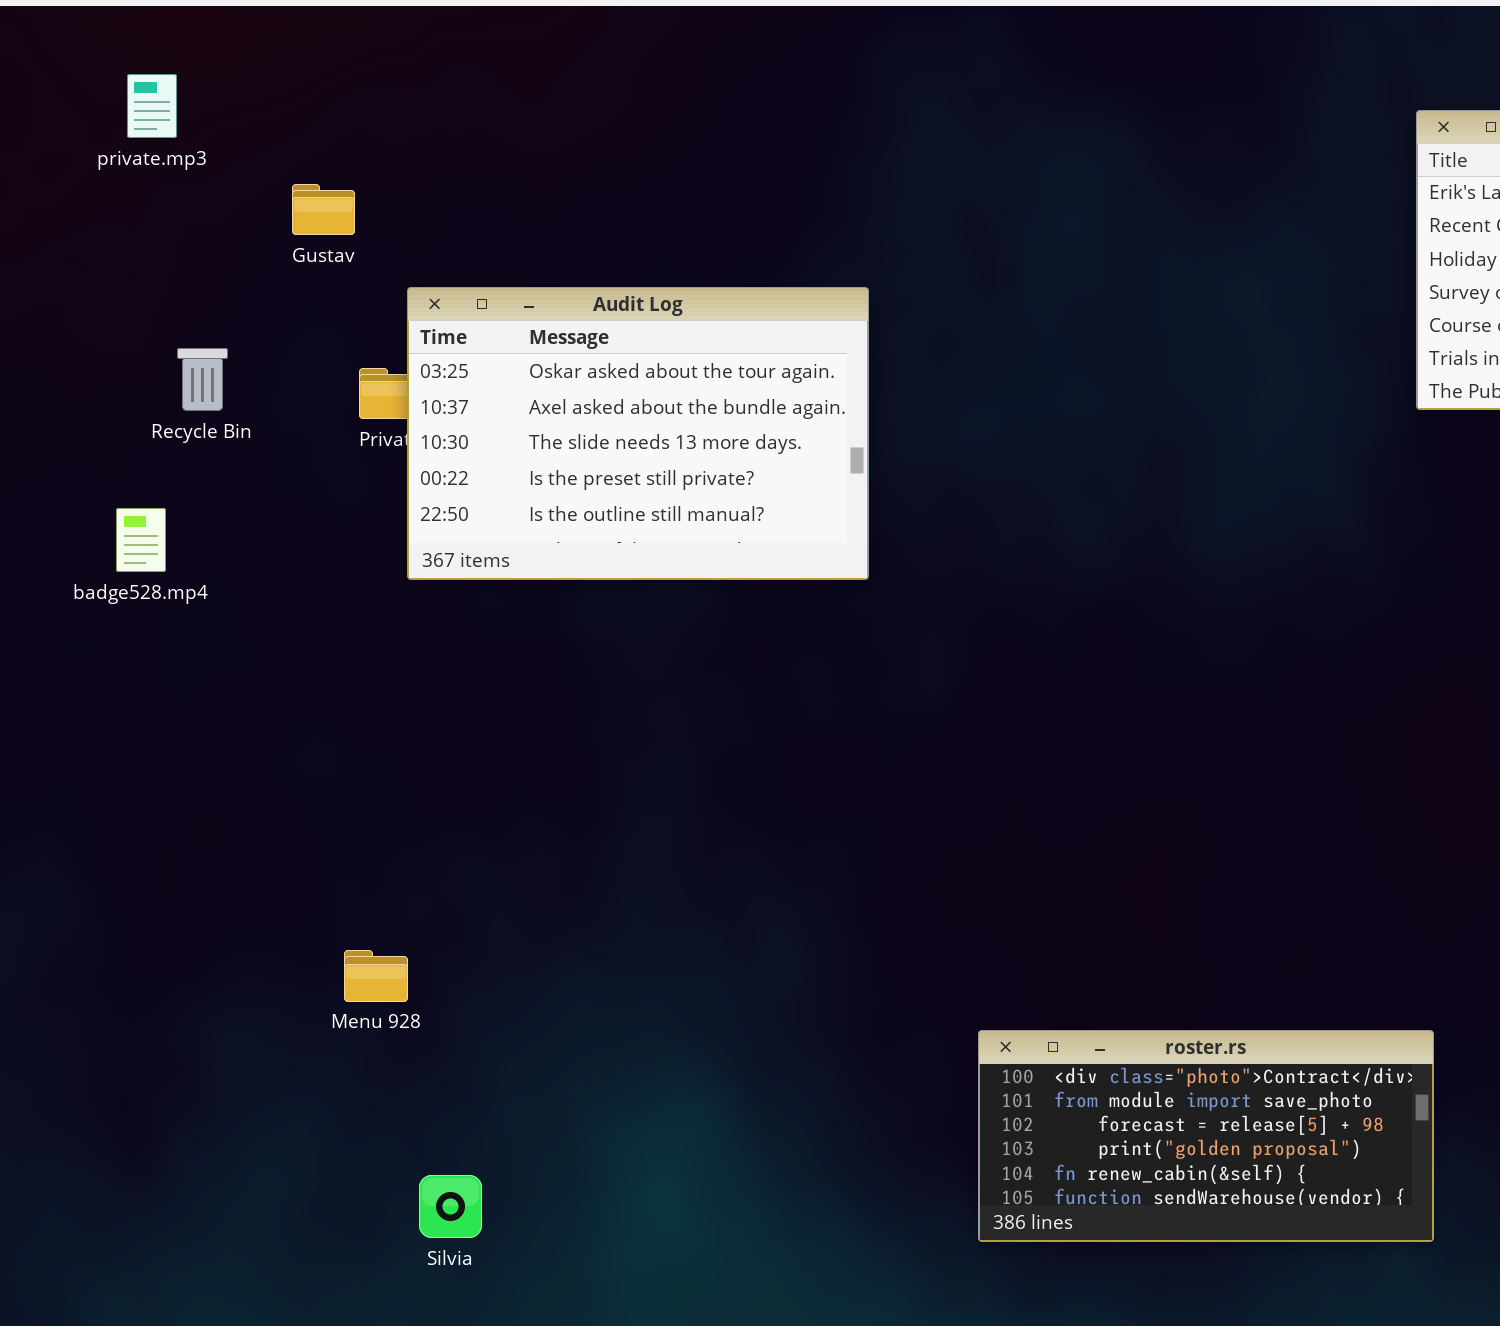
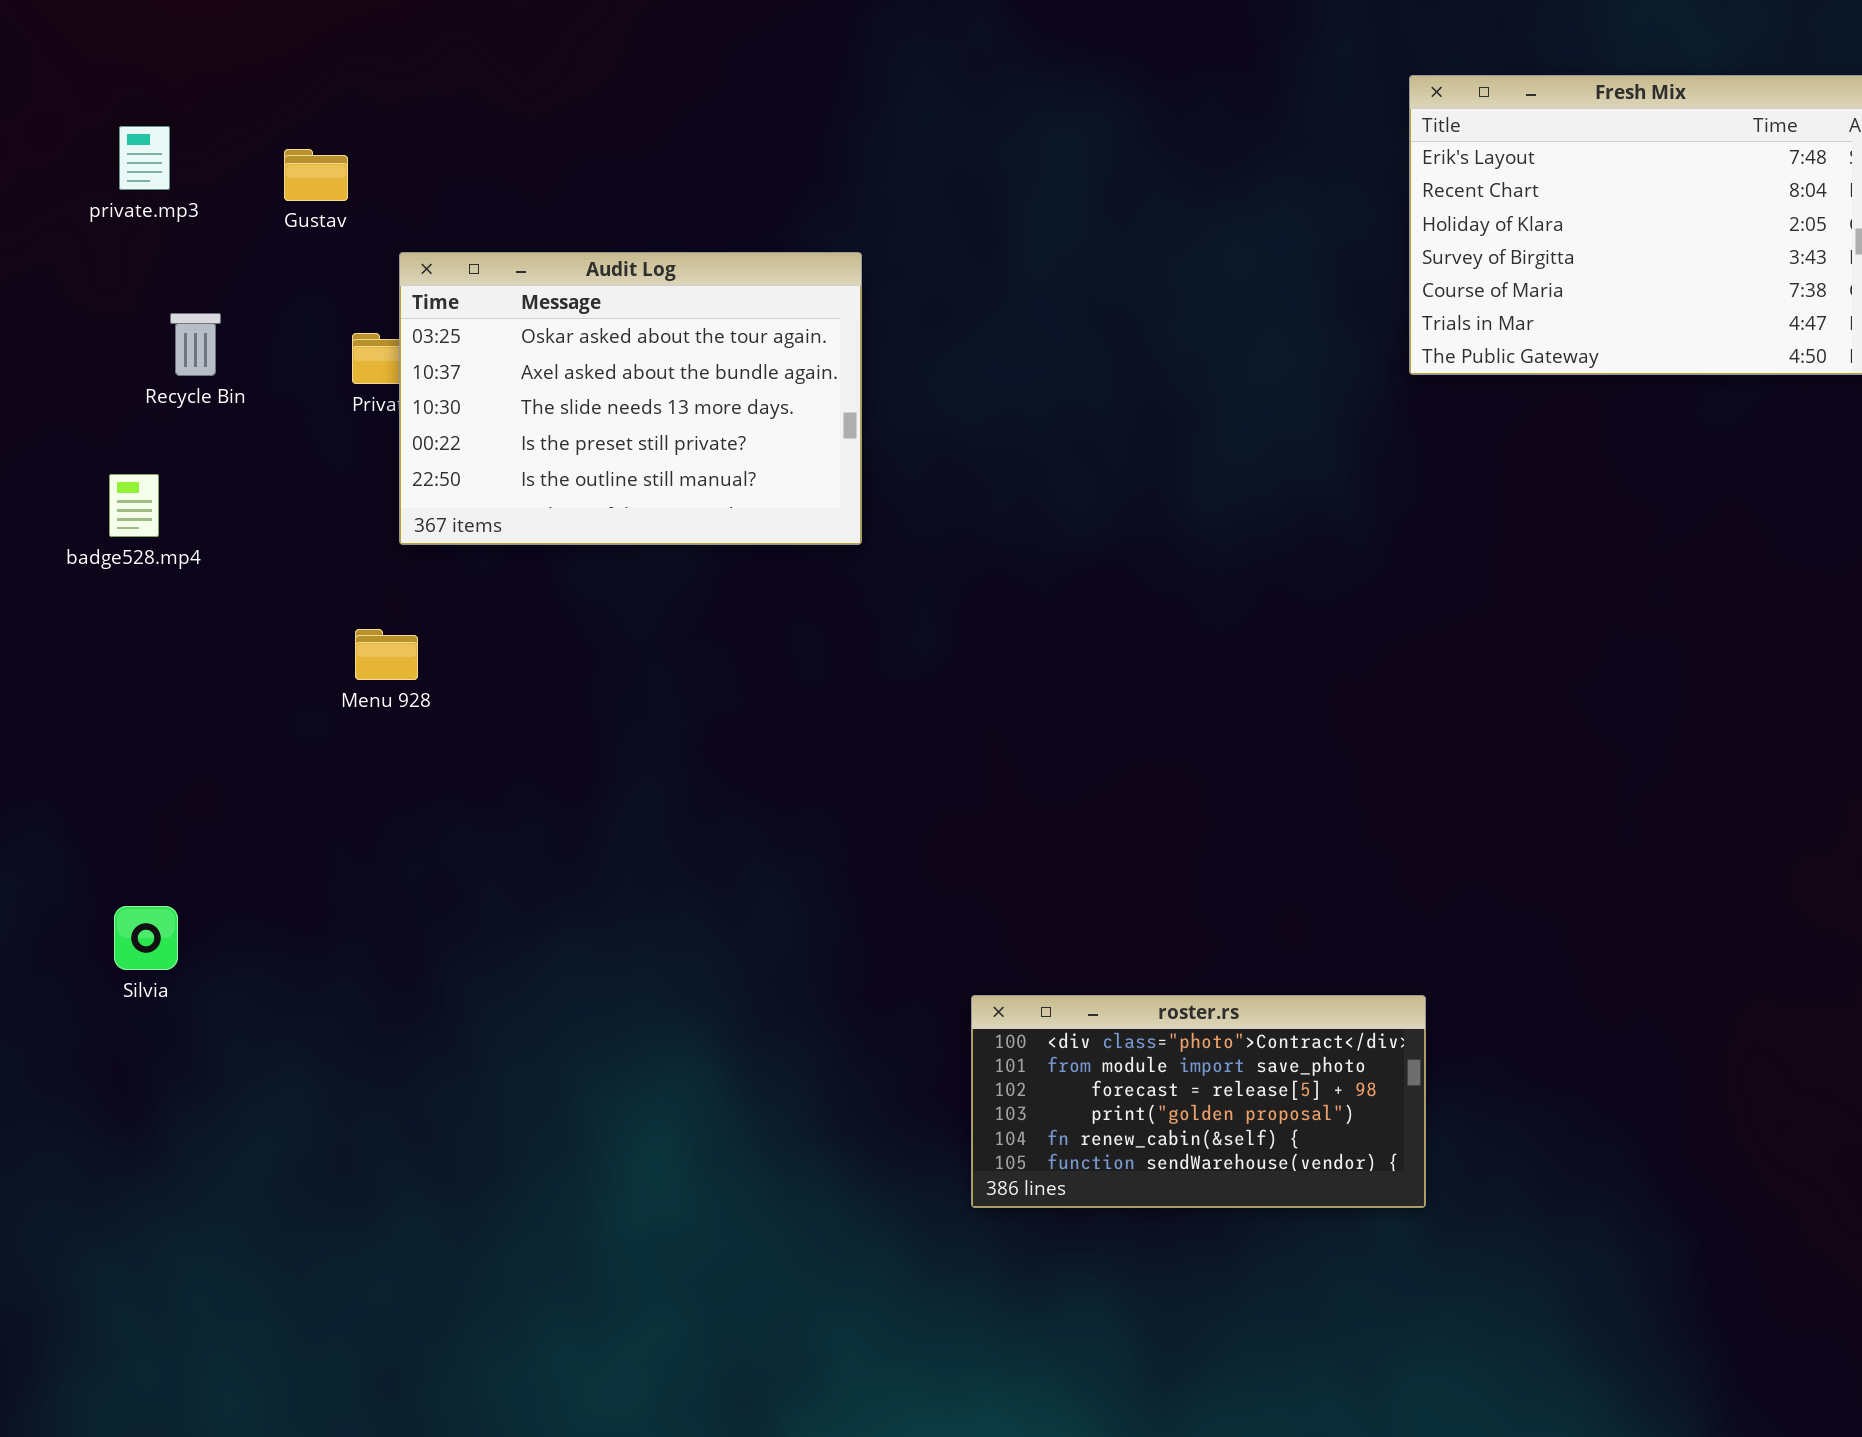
private.mp3: [127,74,177,138] -> [119,126,170,190], moved
Menu 928: [344,950,408,1002] -> [355,629,418,680], moved
Silvia: [419,1175,482,1238] -> [114,906,178,970], moved

